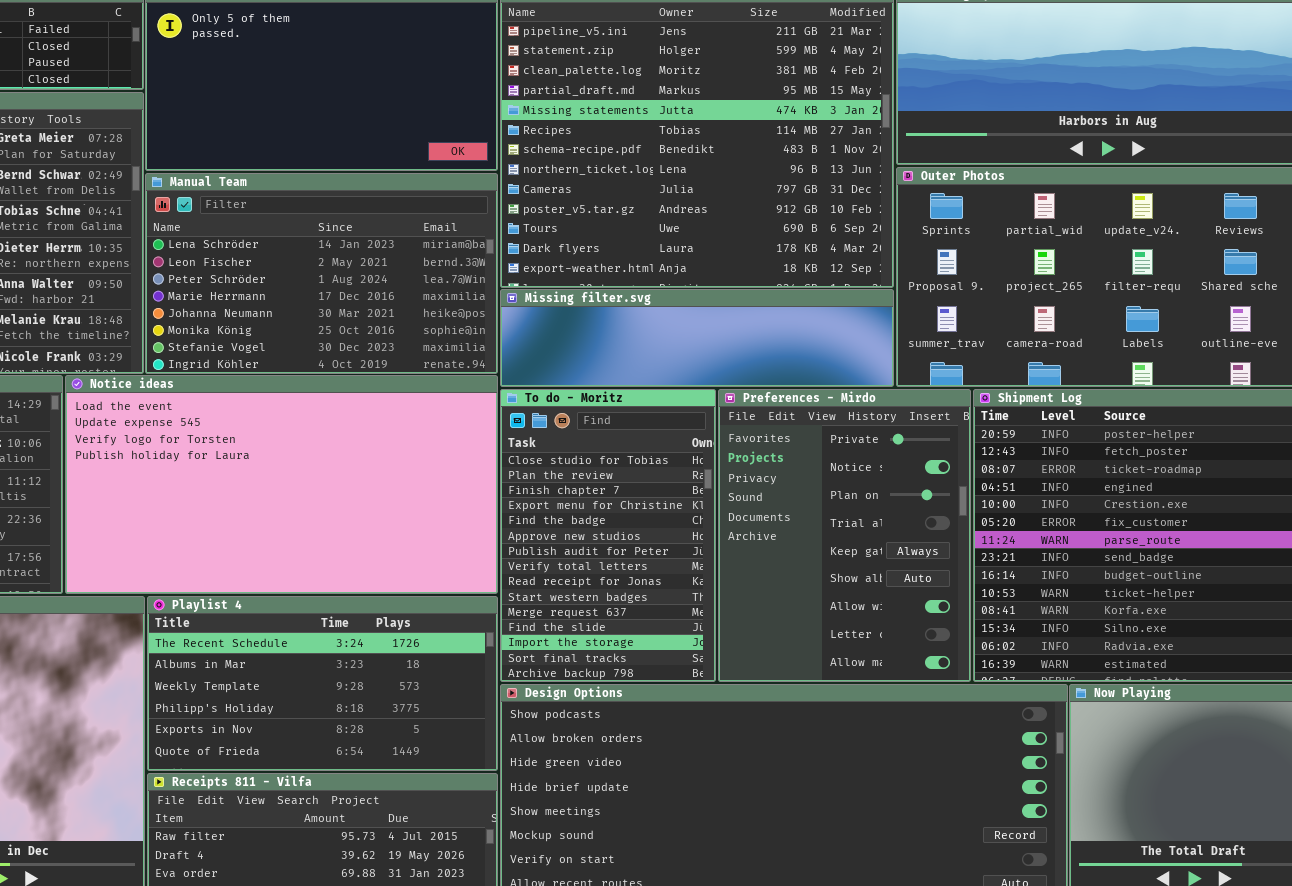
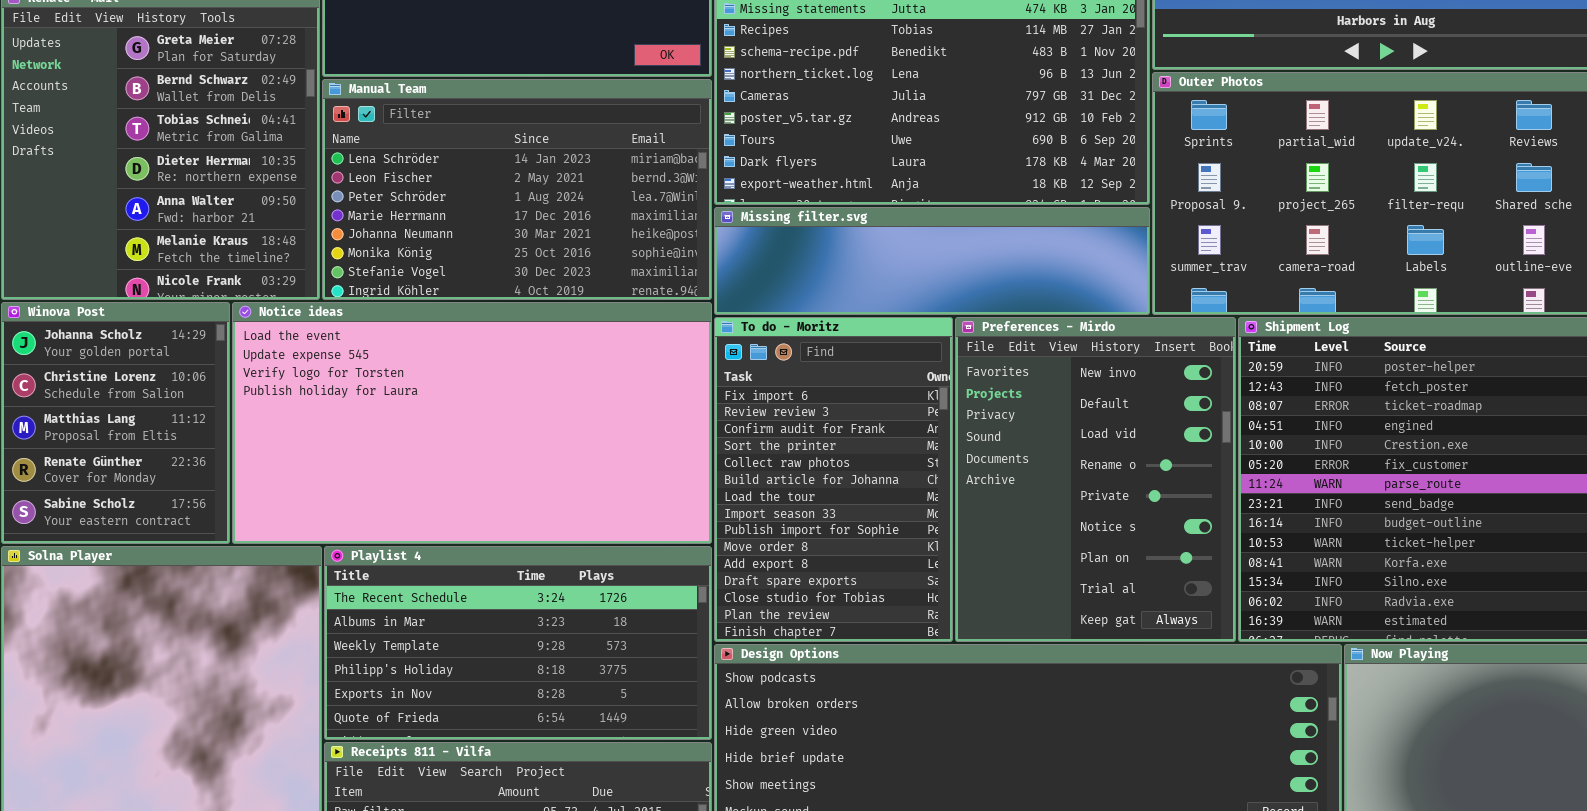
To do - Moritz: [500,389,716,682] -> [714,317,953,642], scrolled up 12 rows
Preferences - Mirdo: [718,389,971,682] -> [955,317,1236,642], scrolled up 4 rows

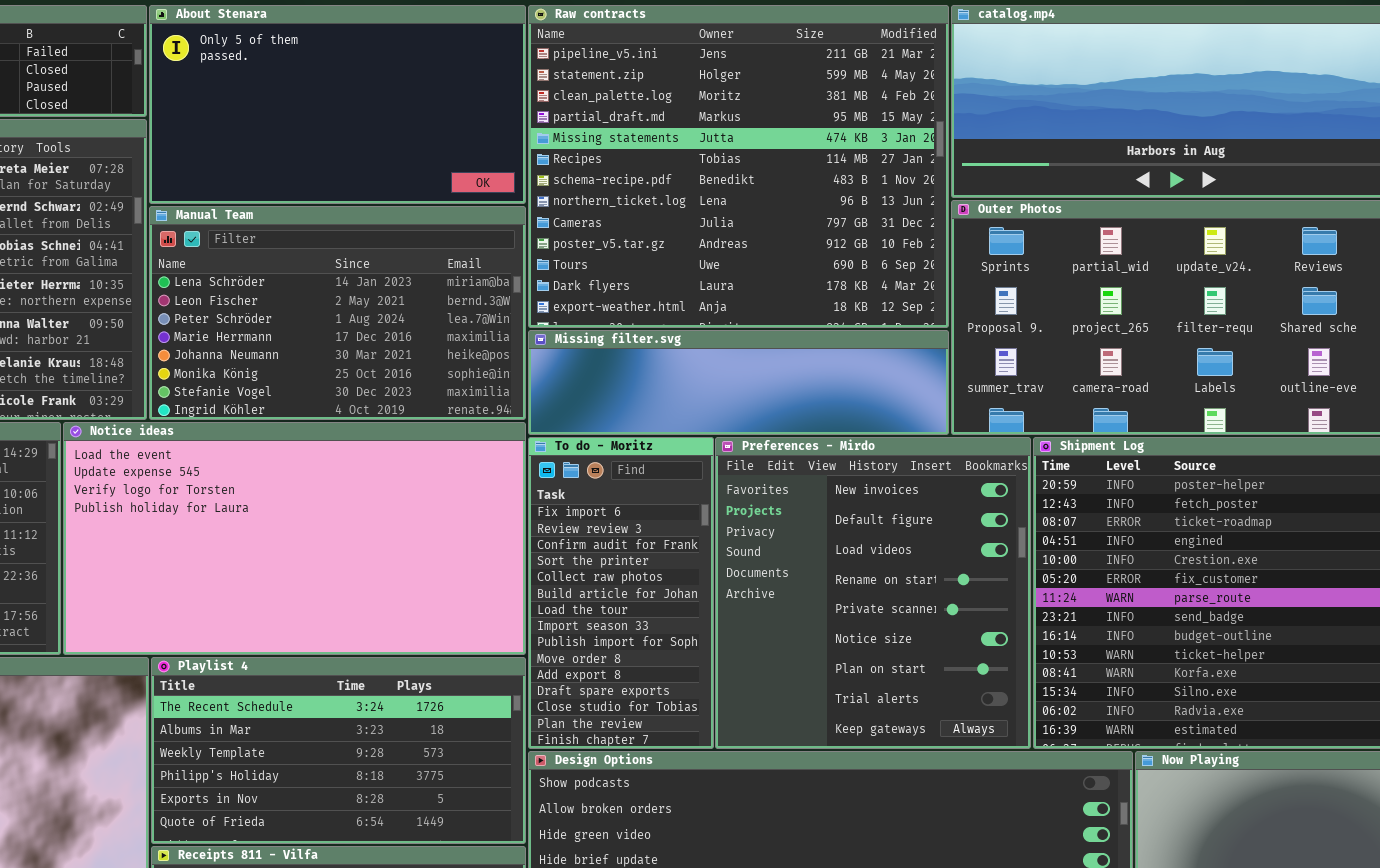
To do - Moritz: [714,317,953,642] -> [528,437,714,749], resized
Preferences - Mirdo: [955,317,1236,642] -> [715,437,1031,749], resized

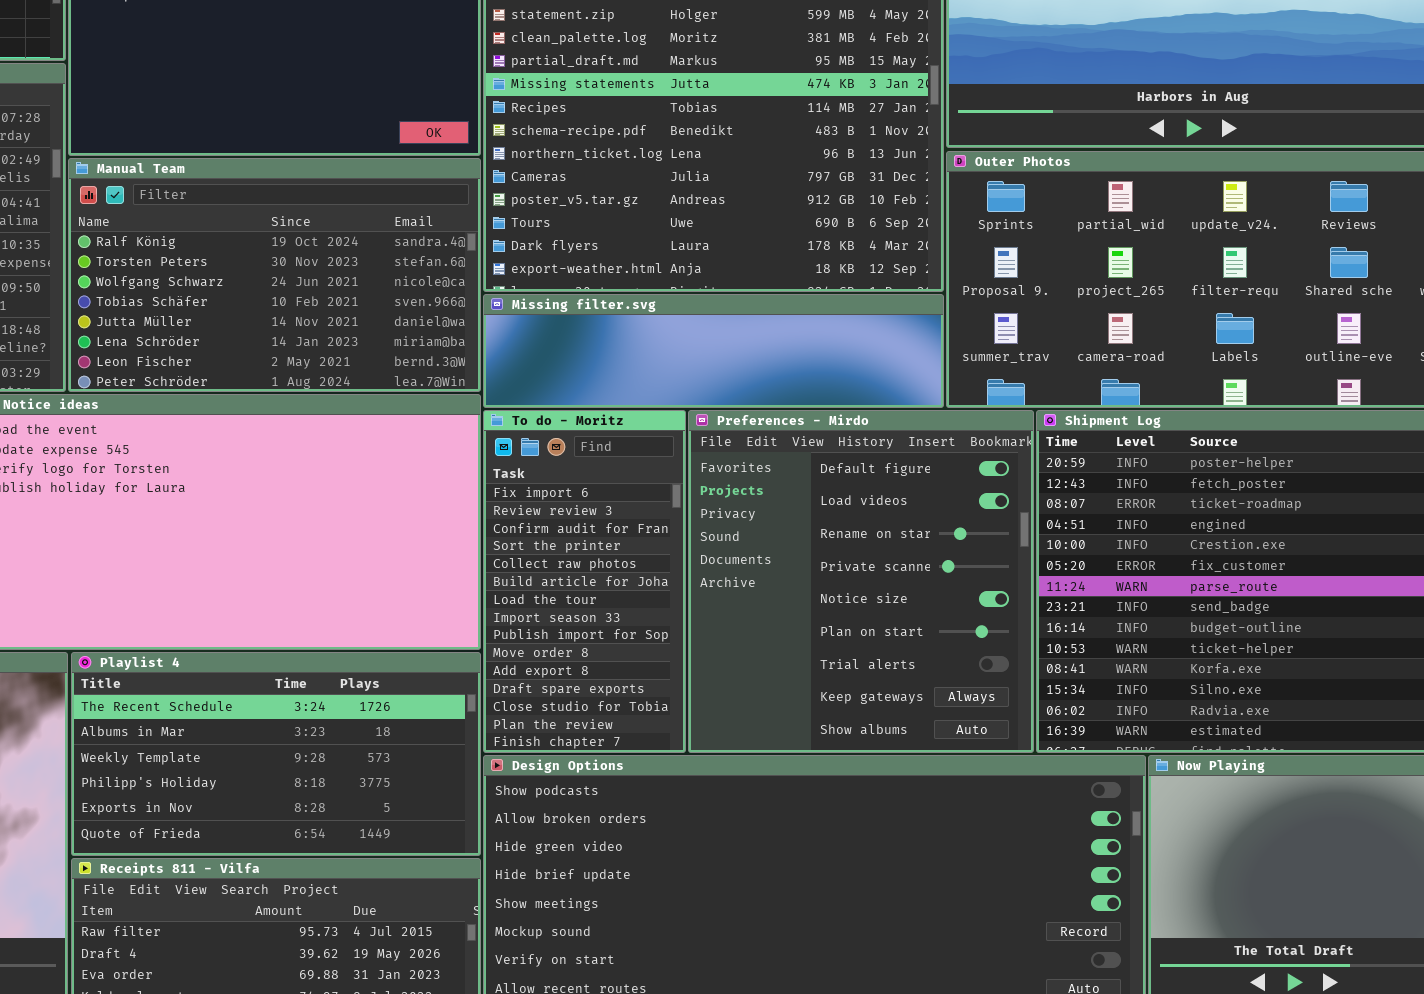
Manual Team: [149,206,526,420] -> [68,158,481,392], scrolled up 5 rows
Preferences - Mirdo: [715,437,1031,749] -> [688,410,1034,753], scrolled down 1 row

